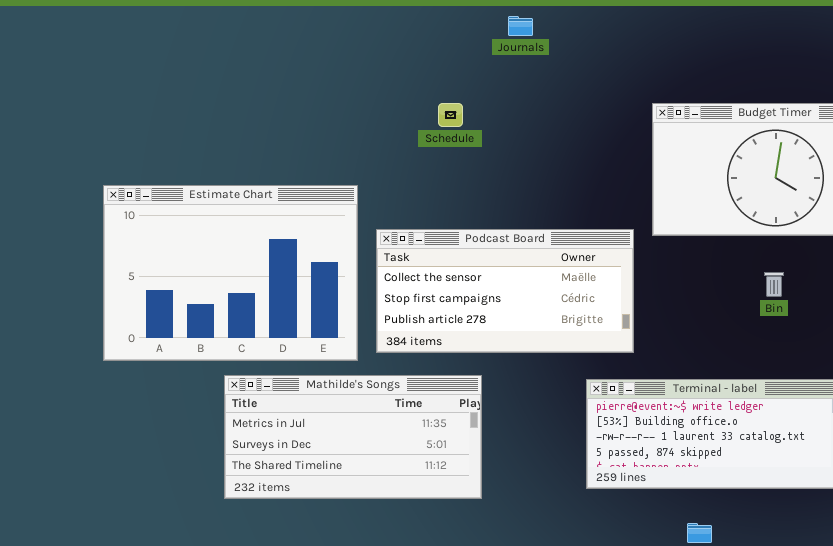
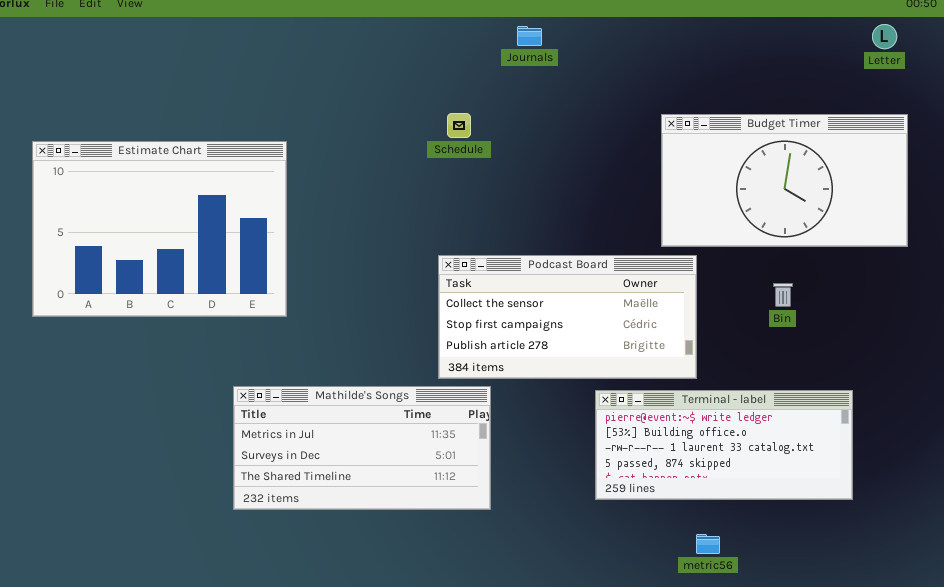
Estimate Chart: [103,185,358,361] -> [32,141,287,317], moved
Podcast Board: [376,229,634,353] -> [438,255,697,379], moved

